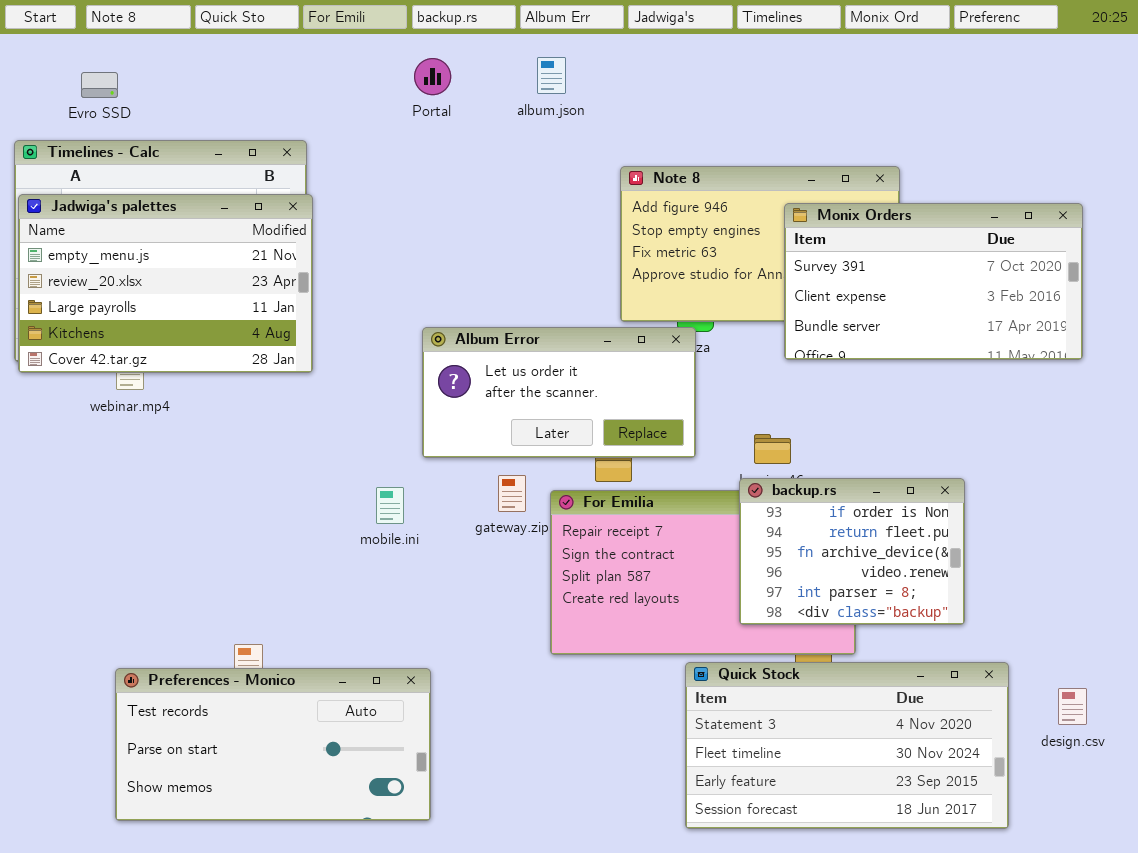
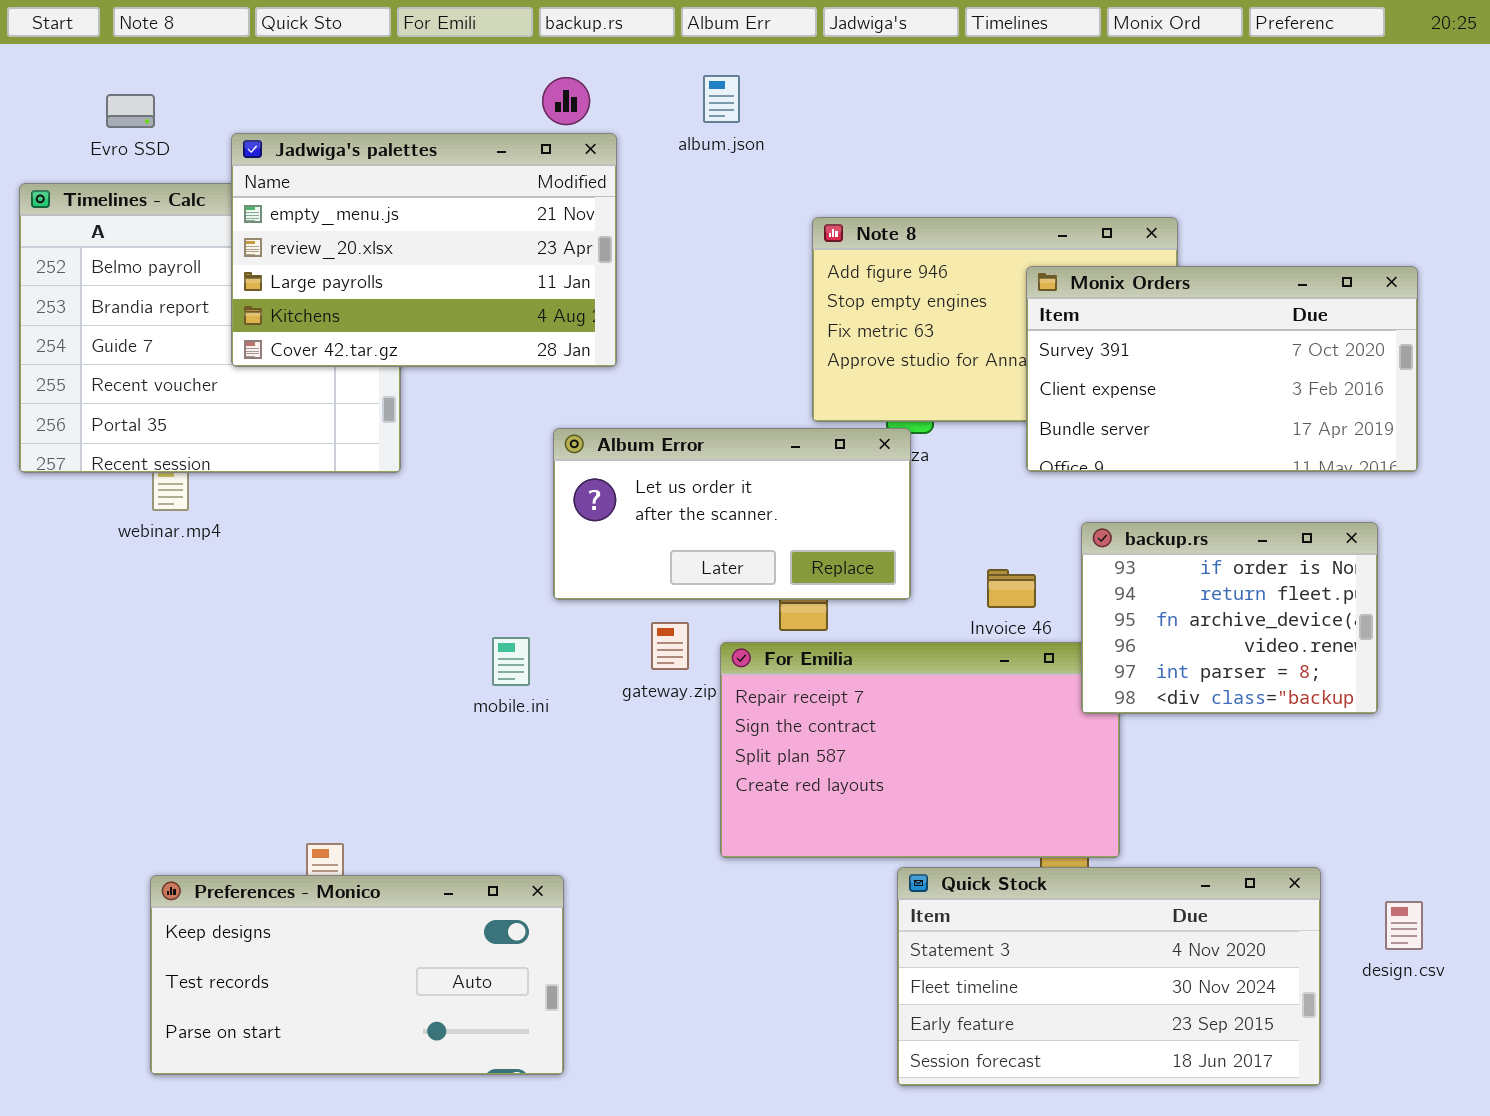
Jadwiga's palettes: [18,194,313,373] -> [231,133,617,367], moved
backup.rs: [739,478,965,625] -> [1081,522,1378,714], moved
Preferences - Monico: [115,668,431,821] -> [150,875,564,1075], scrolled up 1 row

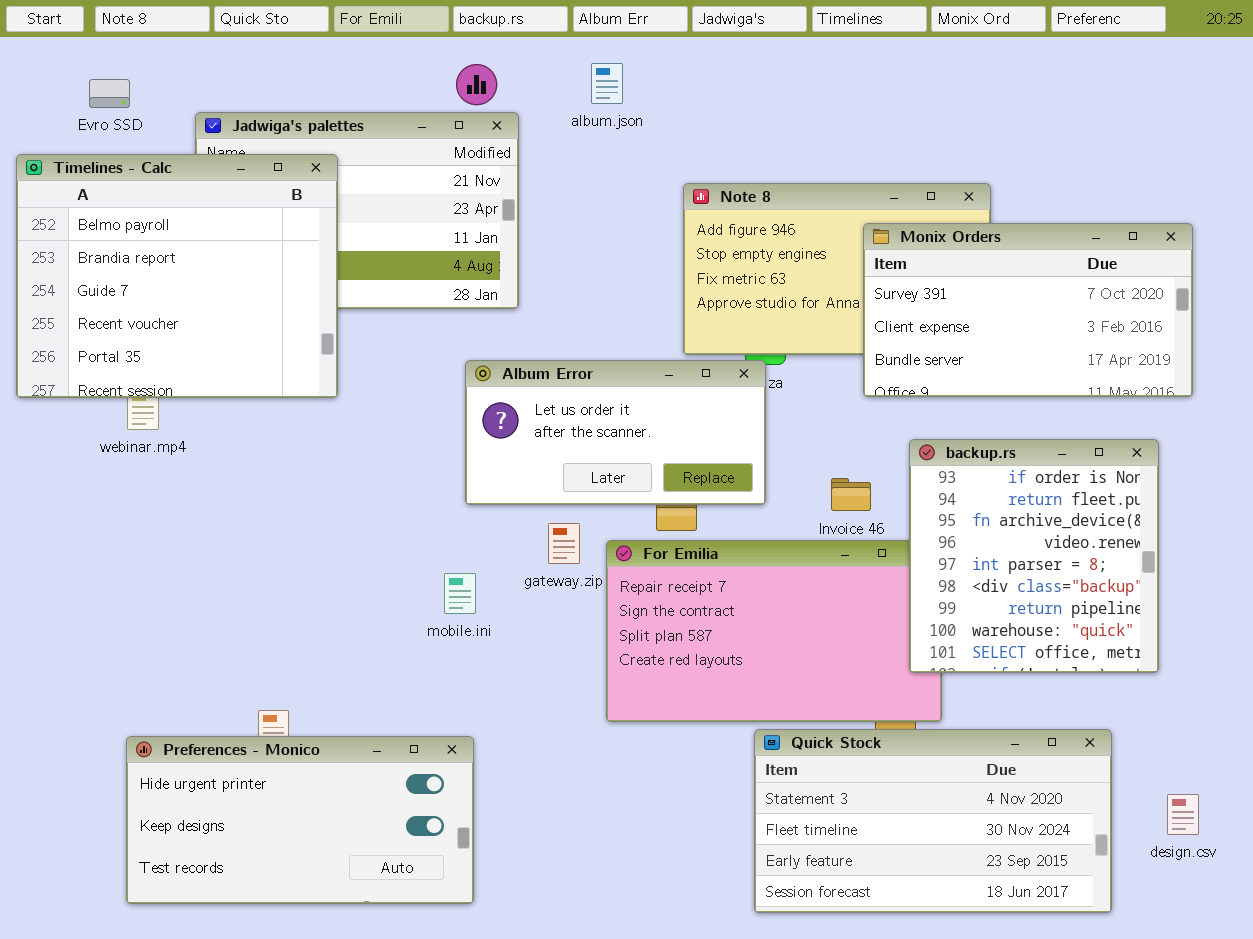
Timelines - Calc: [19,183,401,473] -> [16,154,338,398], raised
backup.rs: [1081,522,1378,714] -> [909,439,1159,673], resized
mobile.ini: [492,637,530,686] -> [444,573,476,614], moved
Preferences - Monico: [150,875,564,1075] -> [126,736,474,904], scrolled up 1 row
design.csv: [1385,901,1423,950] -> [1167,794,1199,835], moved

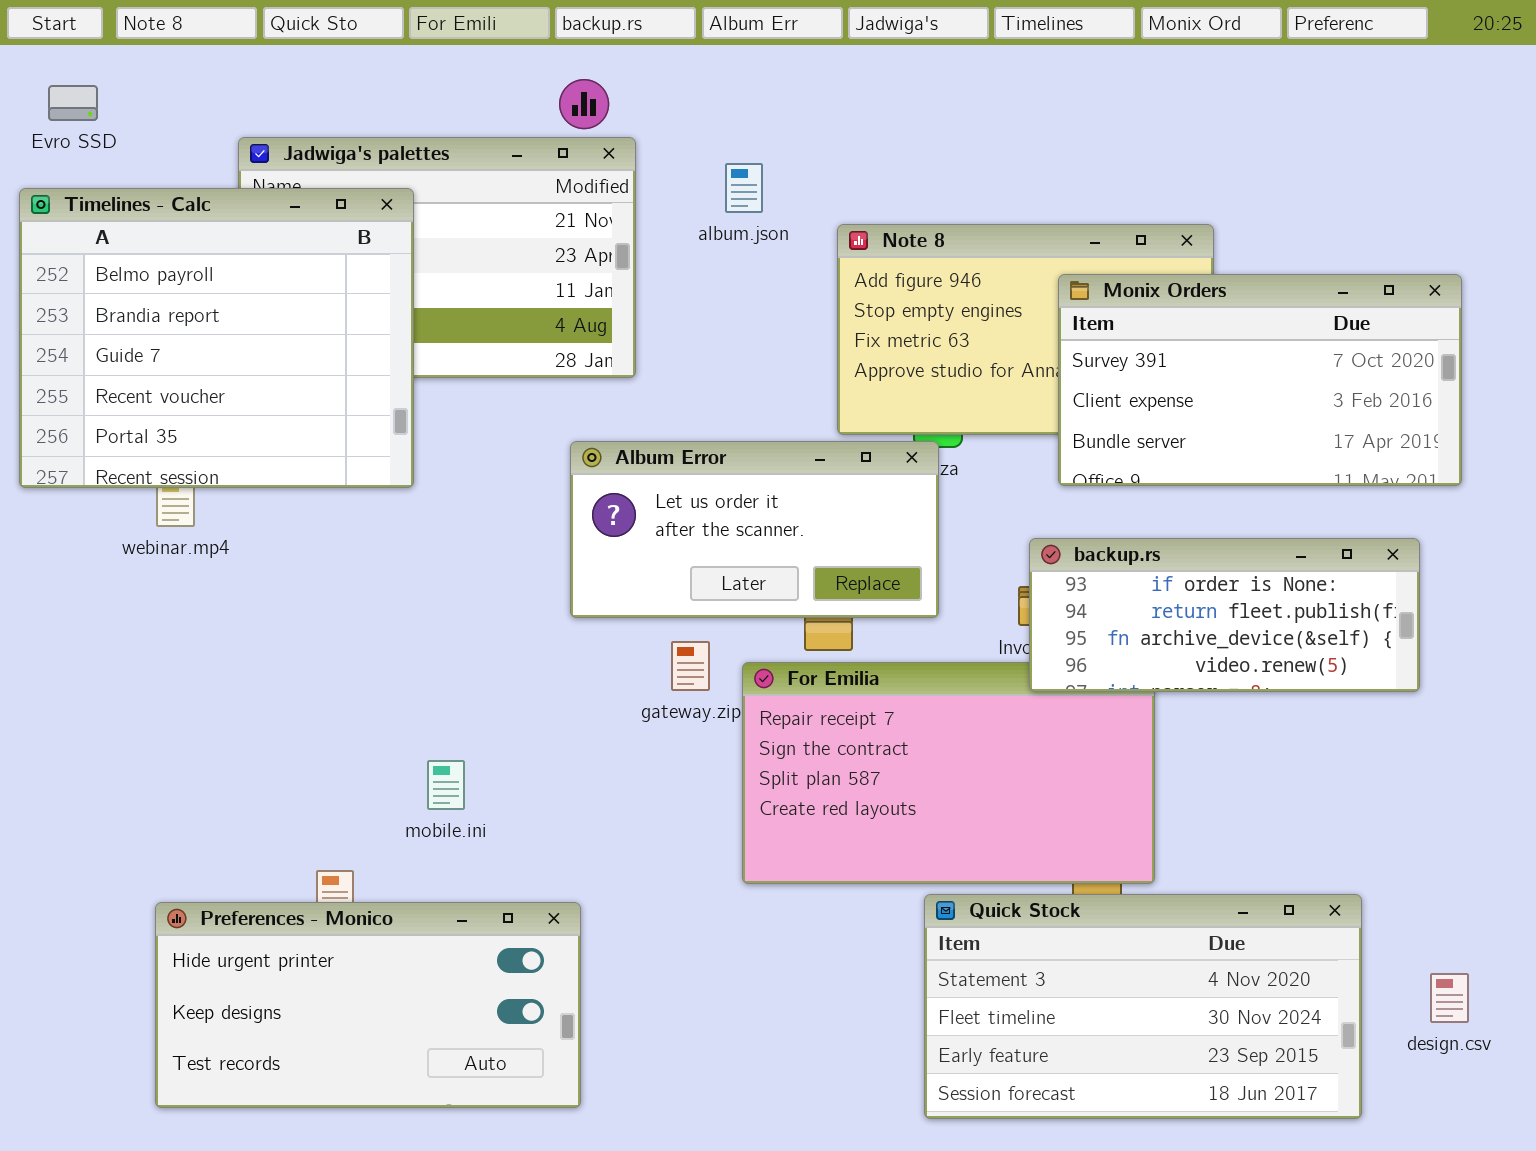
album.json: [591,63,623,104] -> [725,163,763,213], moved
Evro SSD: [89,79,130,108] -> [48,85,98,121], moved
backup.rs: [909,439,1159,673] -> [1029,538,1420,692], resized
mobile.ini: [444,573,476,614] -> [427,760,465,810], moved

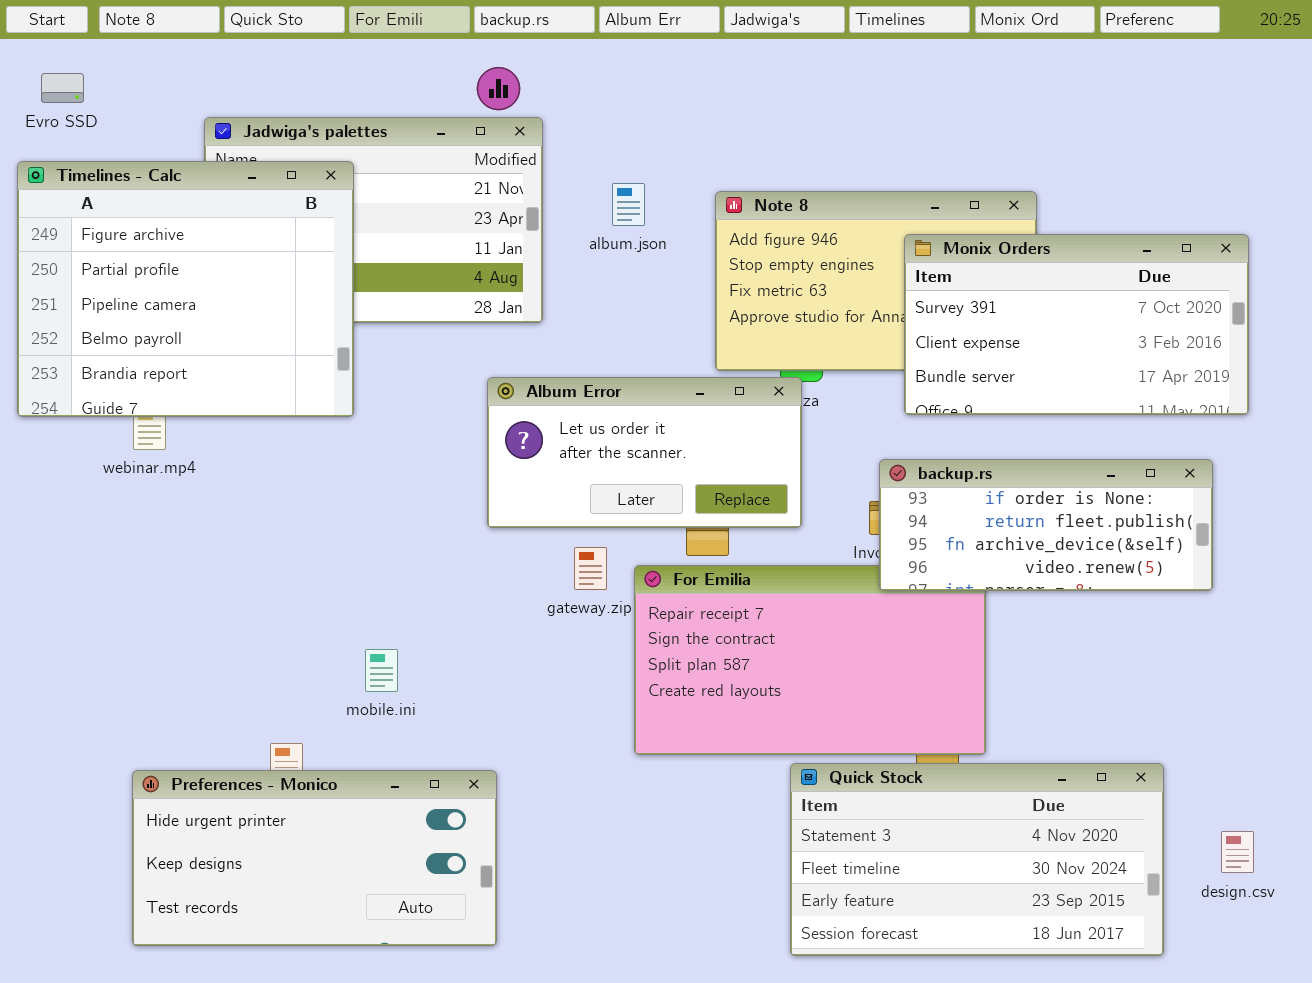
album.json: [725,163,763,213] -> [612,183,645,226], moved
Timelines - Calc: [19,188,414,488] -> [17,161,354,417], scrolled up 3 rows

